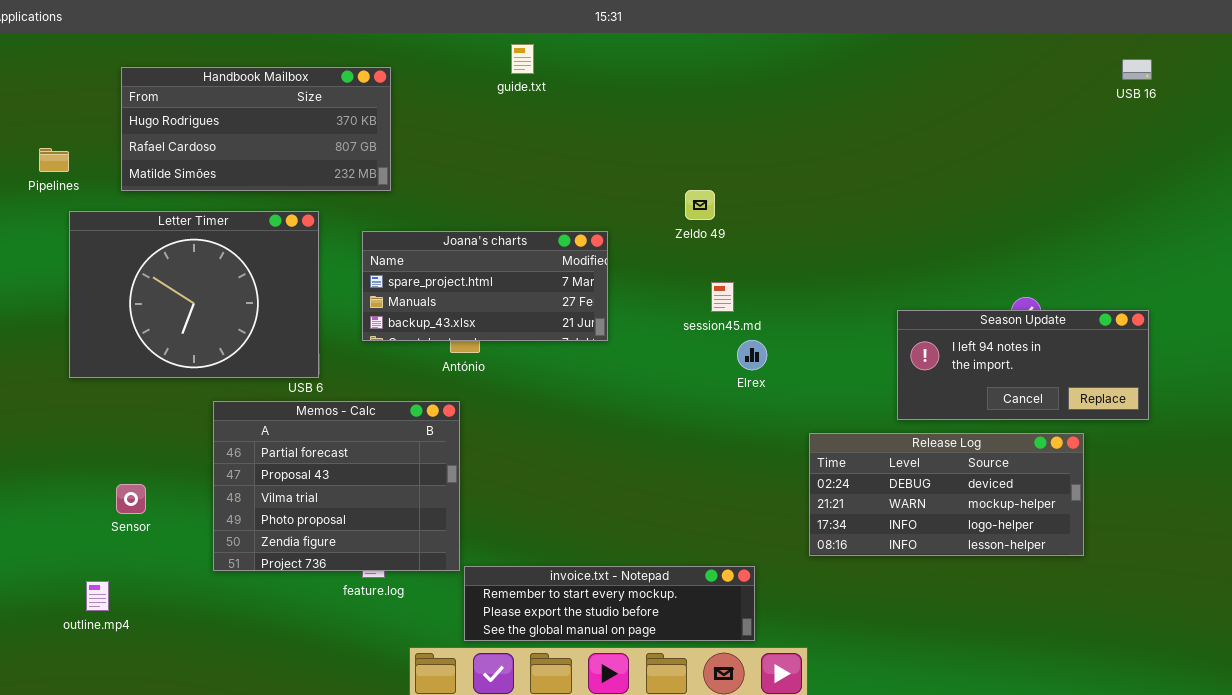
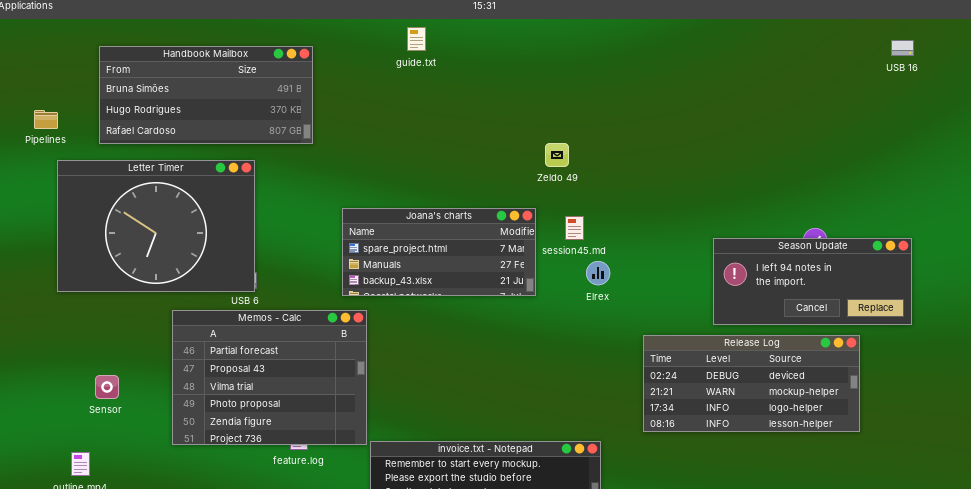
Handbook Mailbox: [121,67,391,191] -> [99,46,313,144], scrolled up 1 row
Joana's charts: [362,231,608,341] -> [342,208,536,296], moved

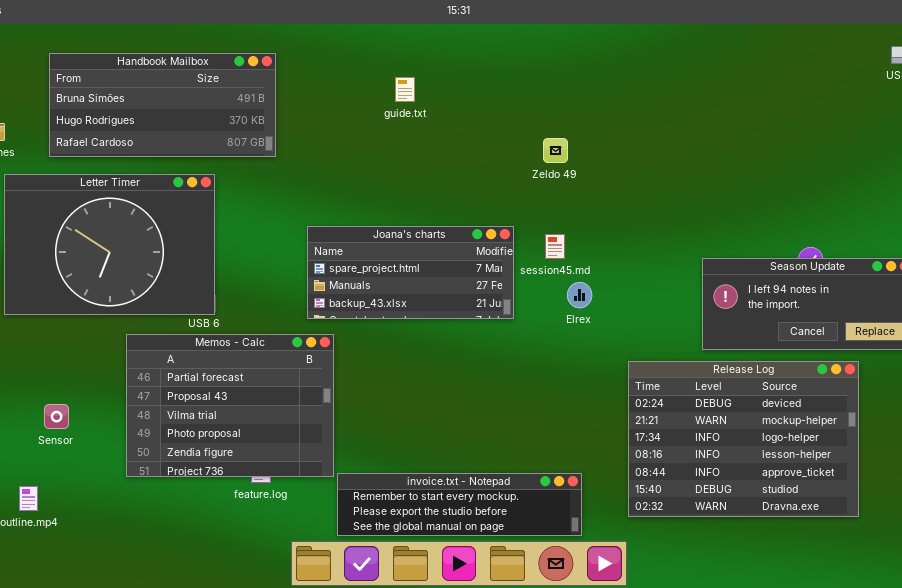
guide.txt: [407,27,426,51] -> [395,77,415,102], moved
Zeldo 49: [545,143,569,167] -> [543,138,568,163], moved
Release Log: [643,335,860,432] -> [628,361,859,517], resized

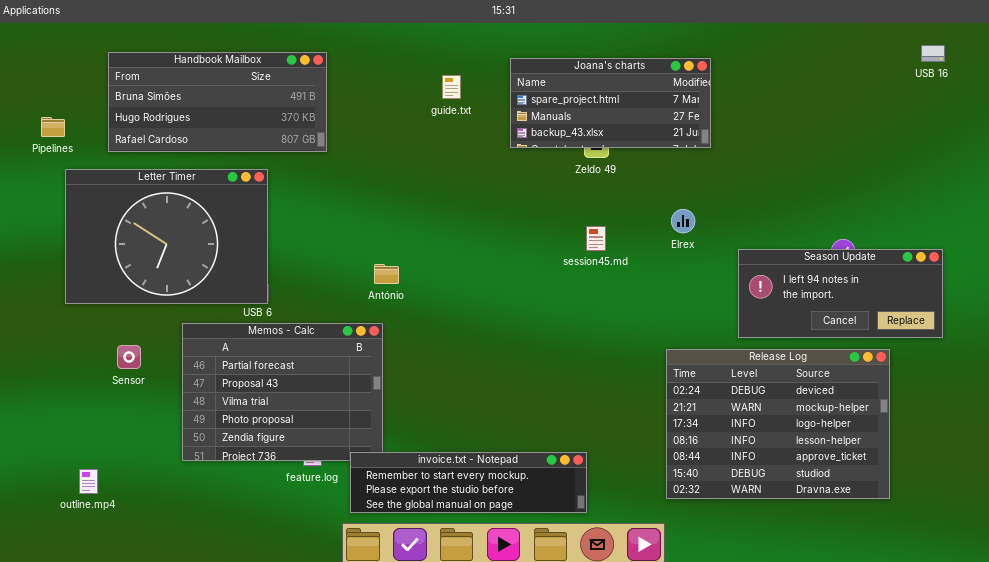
Joana's charts: [307,226,514,319] -> [510,58,711,148], moved
Elrex: [567,282,592,308] -> [671,209,695,233], moved
Sensor: [44,404,69,429] -> [117,345,141,369], moved
invoice.txt - Notepad: [337,473,582,536] -> [350,452,587,513], moved

